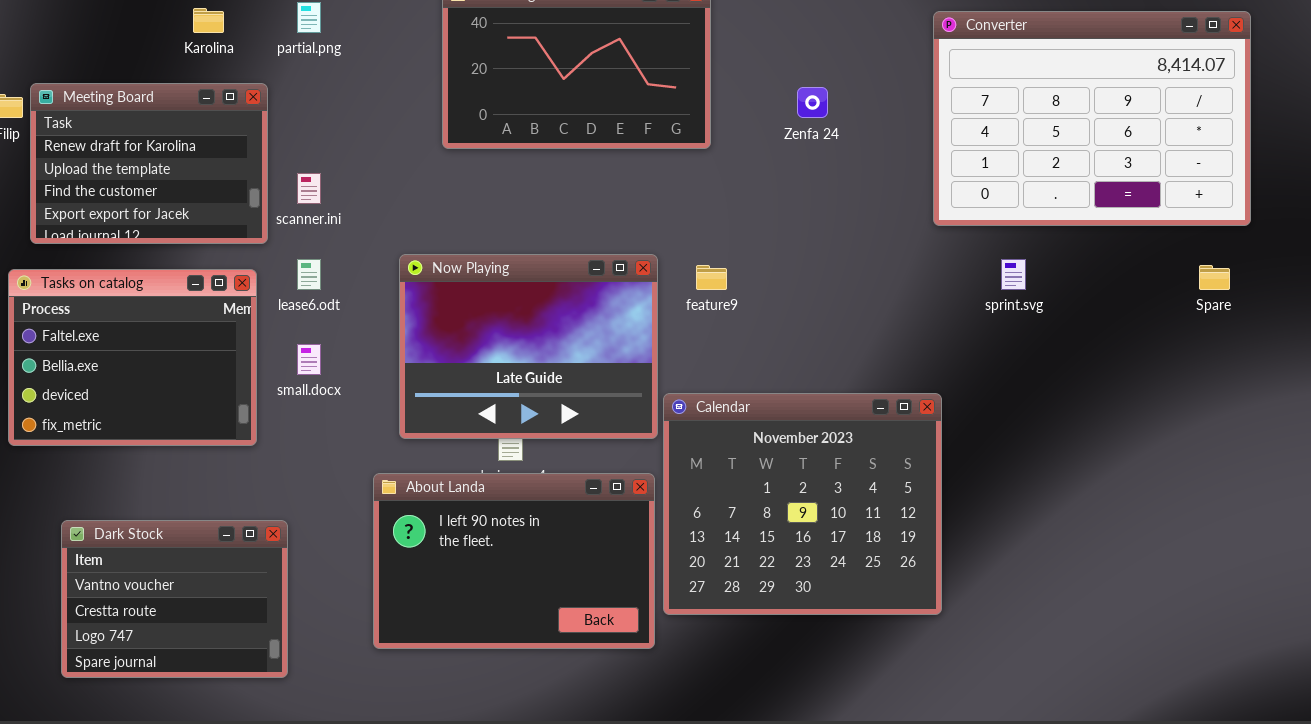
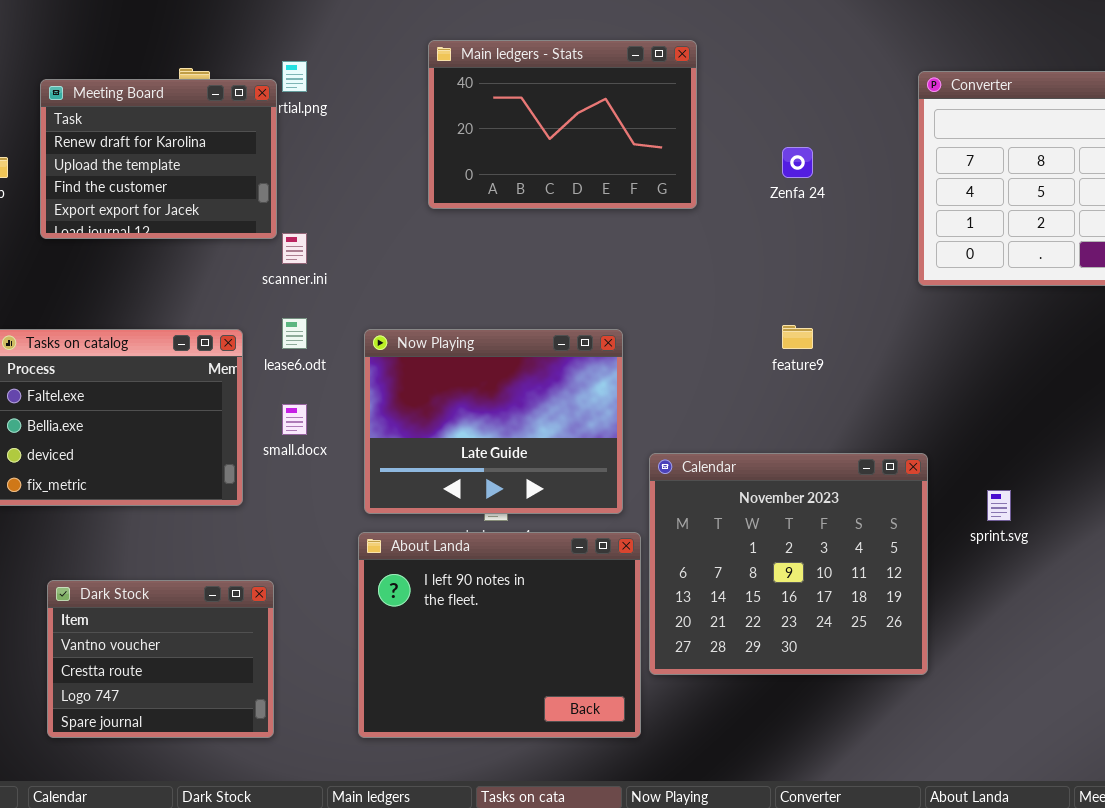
Meeting Board: [30,83,268,244] -> [40,79,277,239], moved
Now Playing: [399,254,658,439] -> [364,329,623,514], moved
sprint.svg: [1001,259,1026,290] -> [987,490,1011,521], moved
feature9: [696,265,727,290] -> [782,325,813,349], moved
About Landa: [373,473,655,649] -> [358,532,641,738], resized

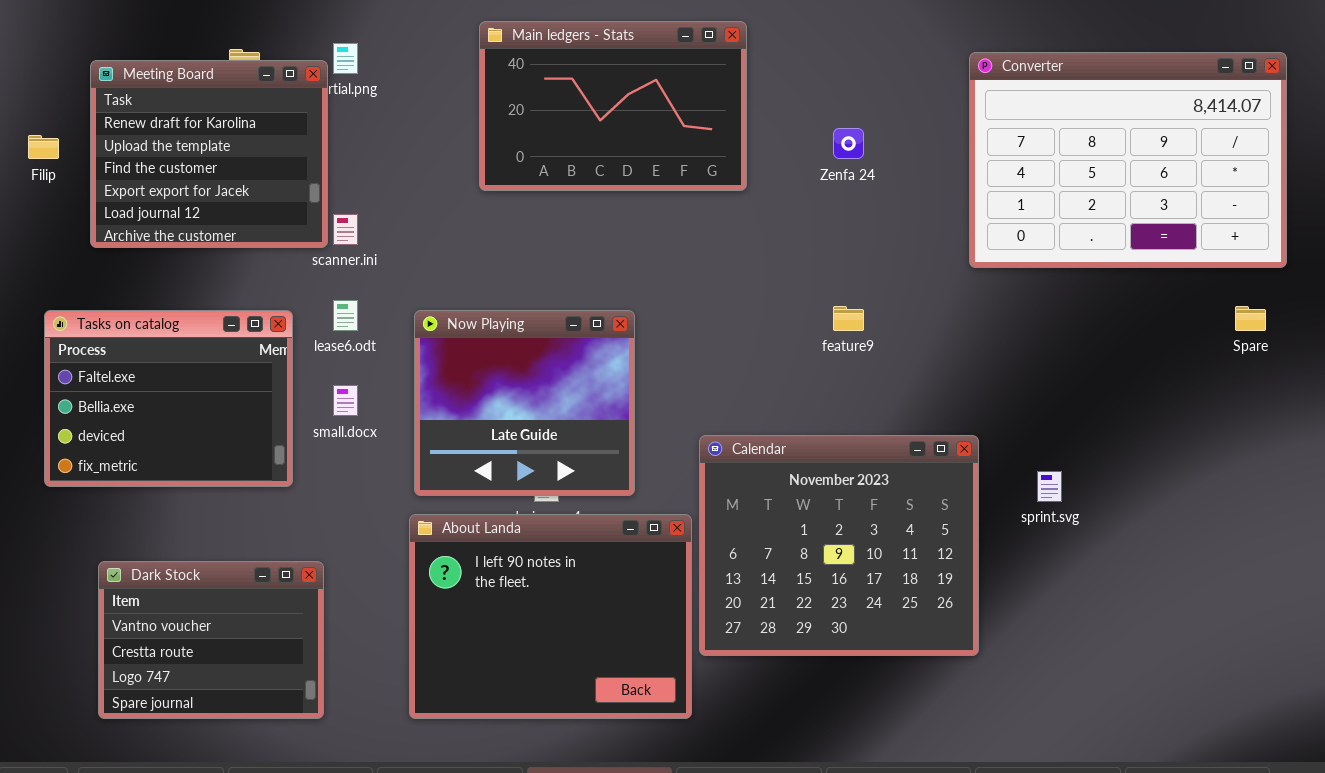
Meeting Board: [40,79,277,239] -> [90,60,328,248], resized
Now Playing: [364,329,623,514] -> [414,310,635,496], resized

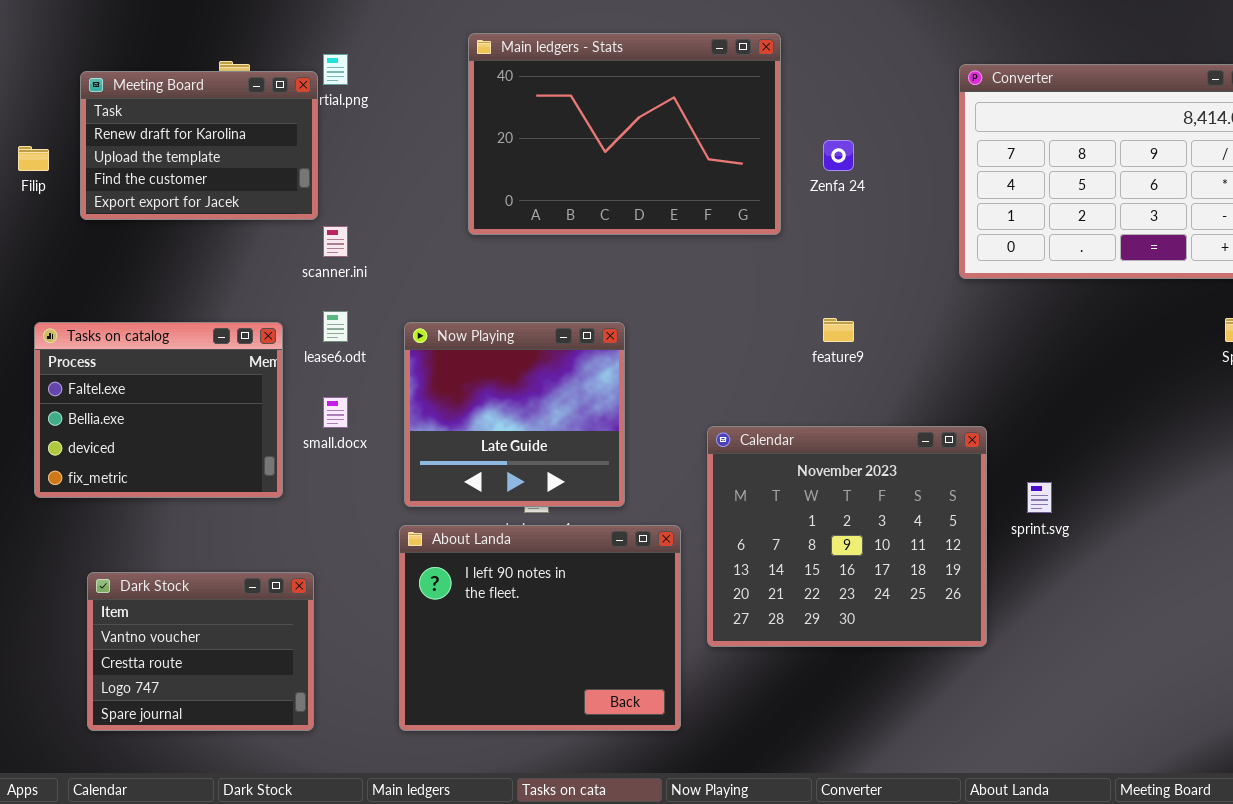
Main ledgers - Stats: [479,21,747,191] -> [468,33,781,235], resized
Meeting Board: [90,60,328,248] -> [80,71,318,220], resized
Calendar: [699,435,979,656] -> [707,426,987,647], moved

